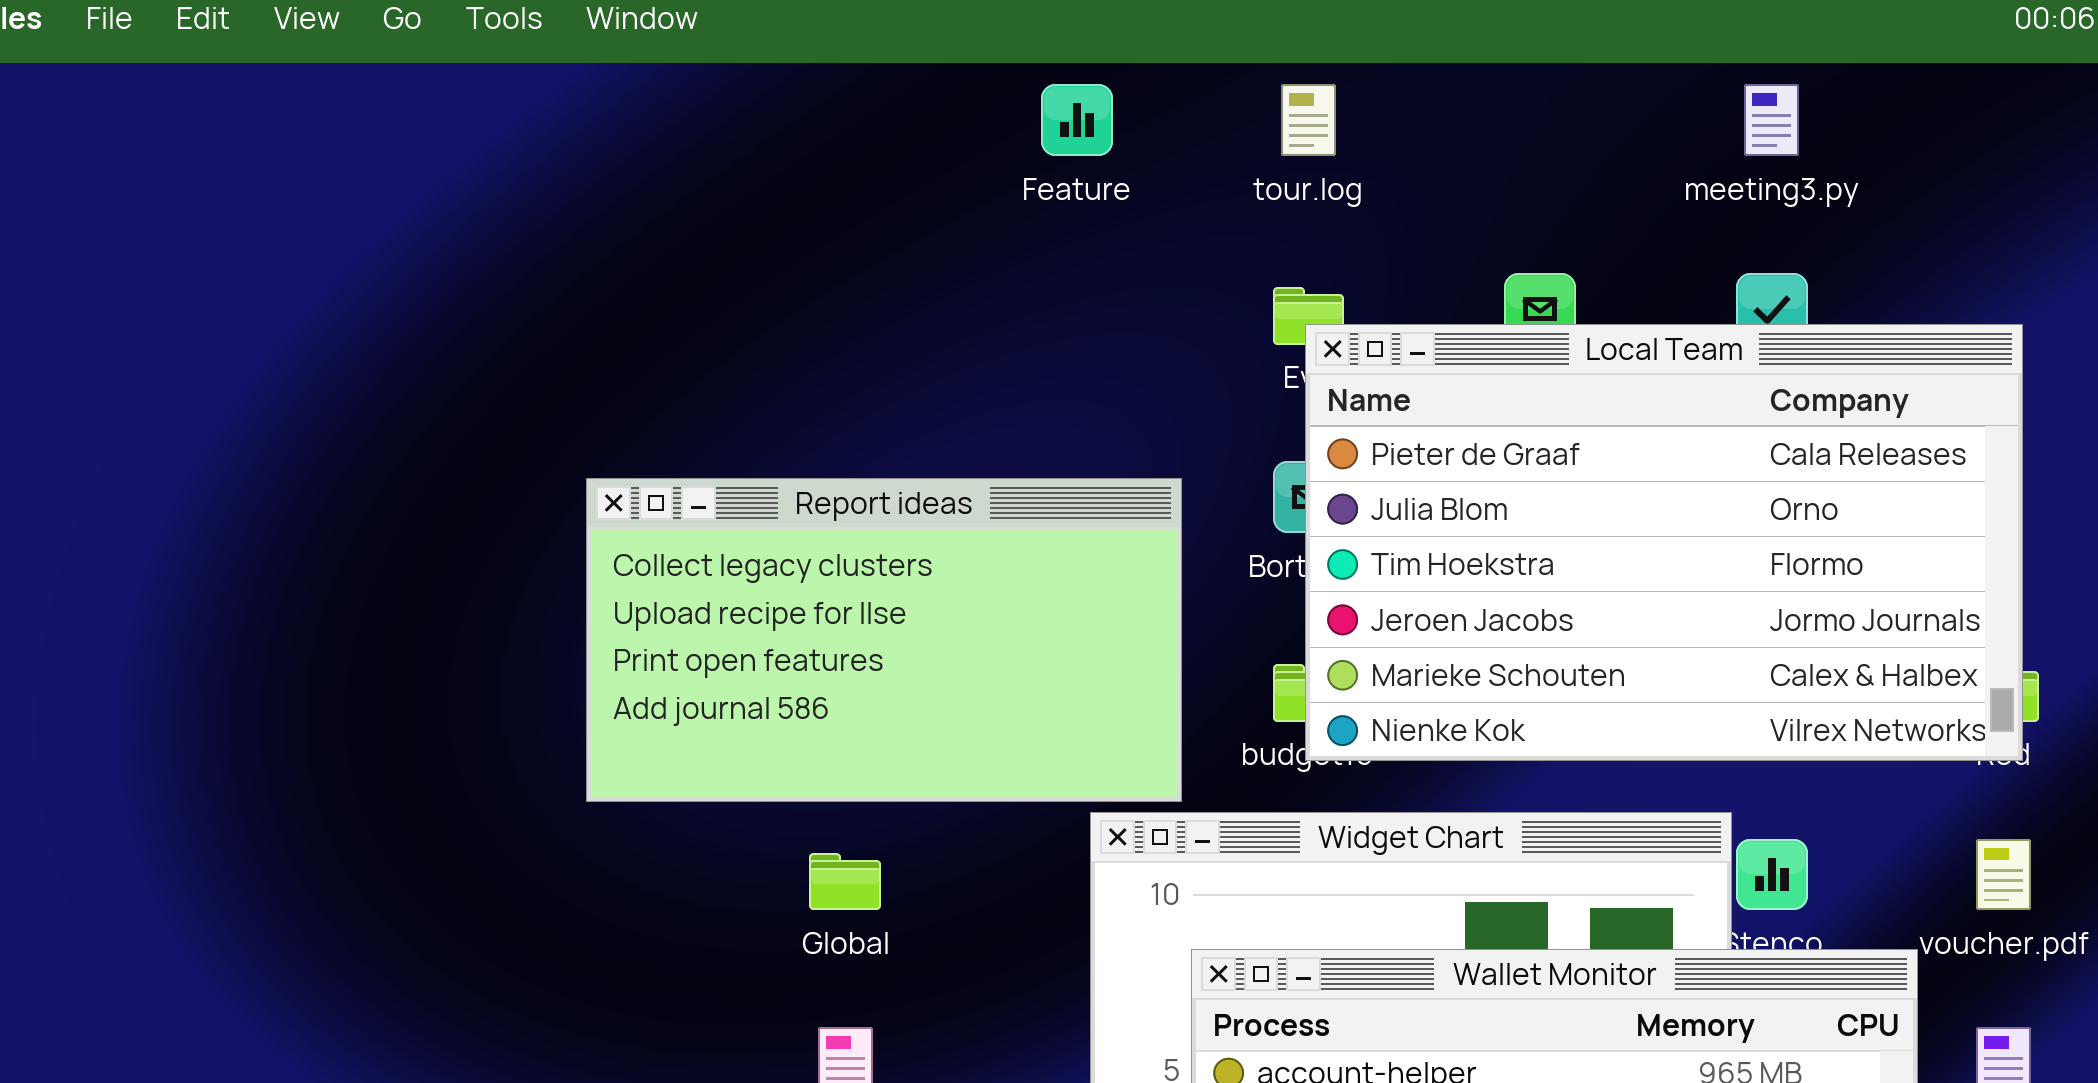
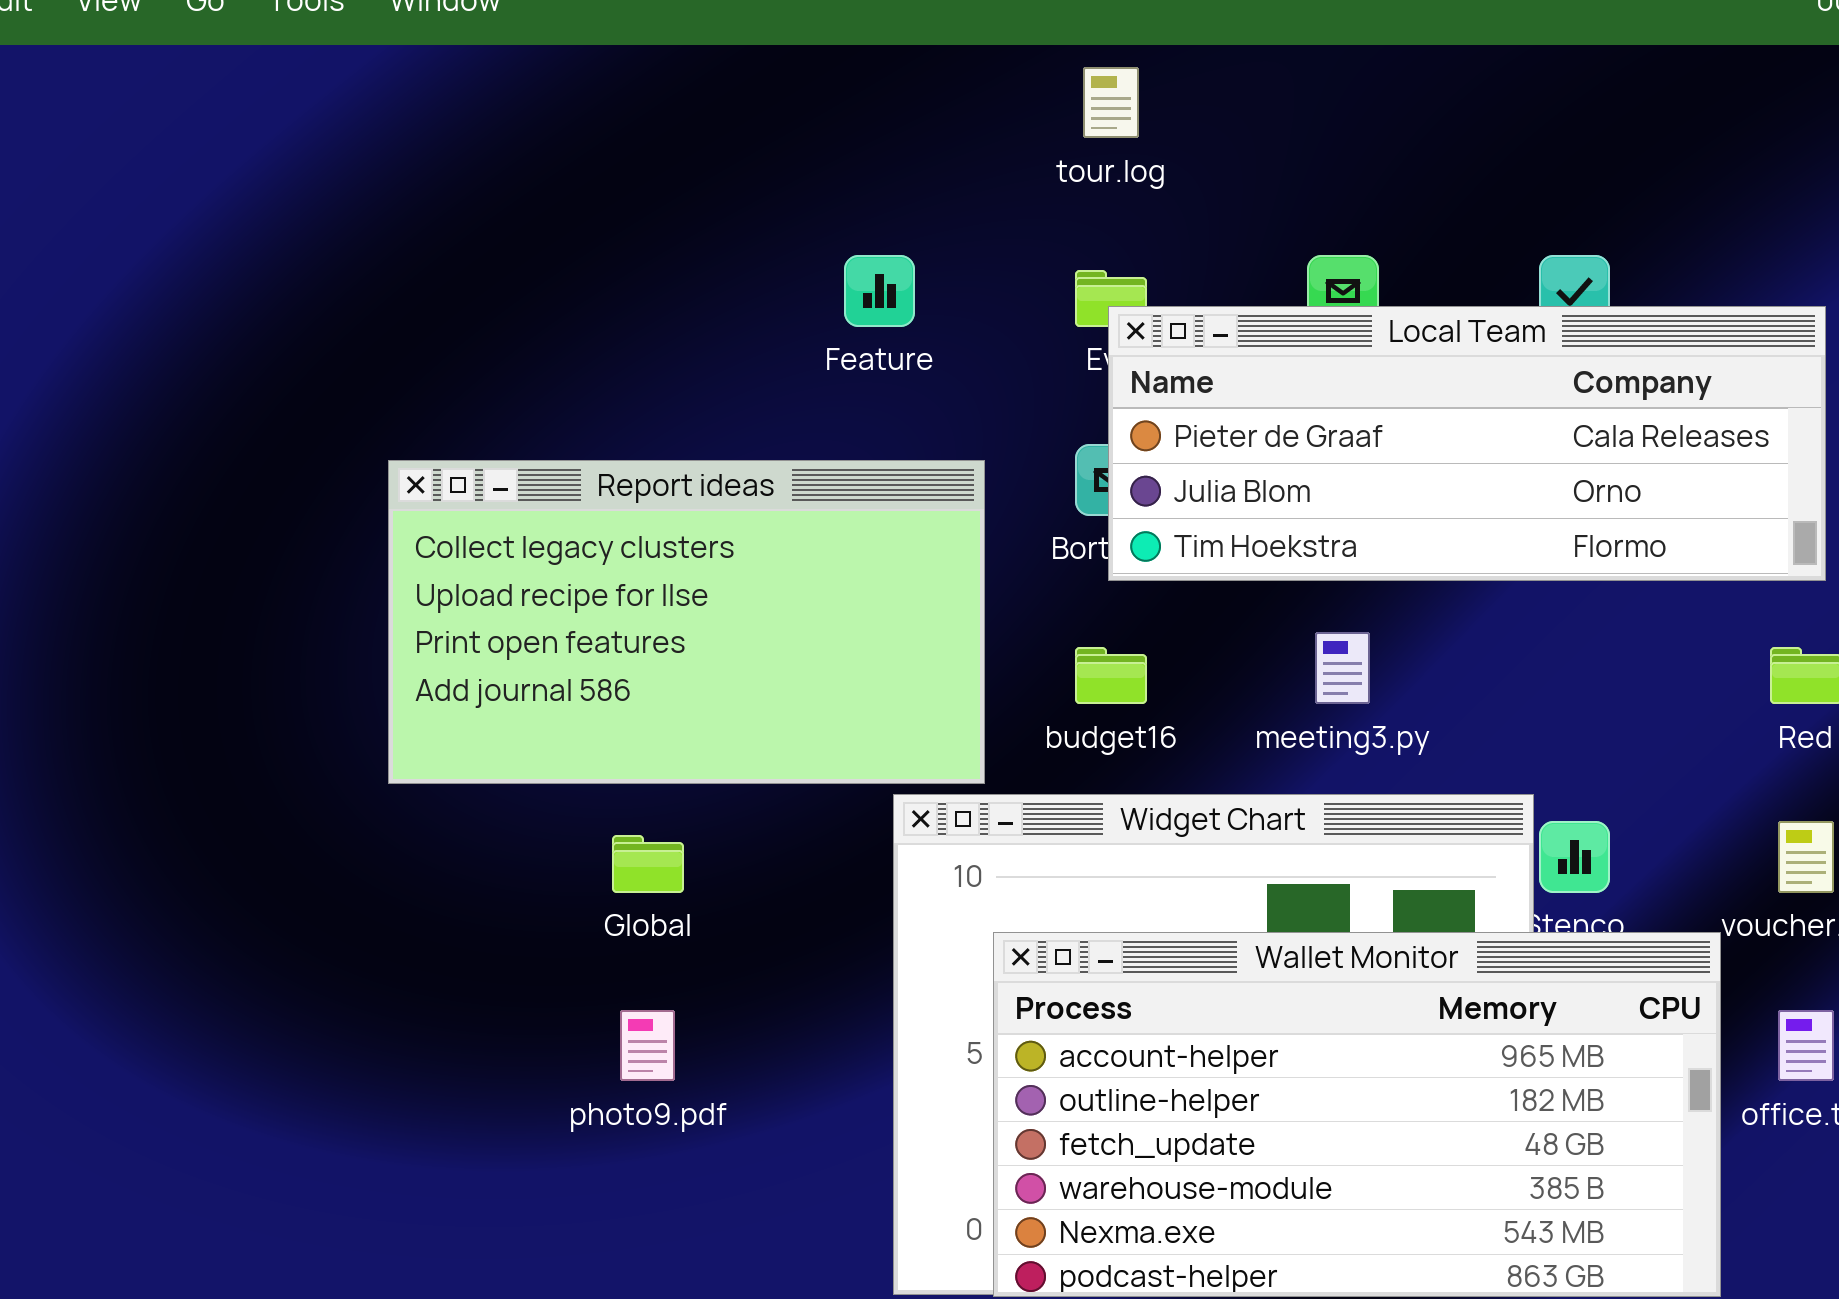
Feature: [1041,84,1113,156] -> [844,255,915,327], moved
meeting3.py: [1744,84,1799,156] -> [1315,632,1370,704], moved
Local Team: [1305,324,2023,761] -> [1108,306,1826,581], resized

